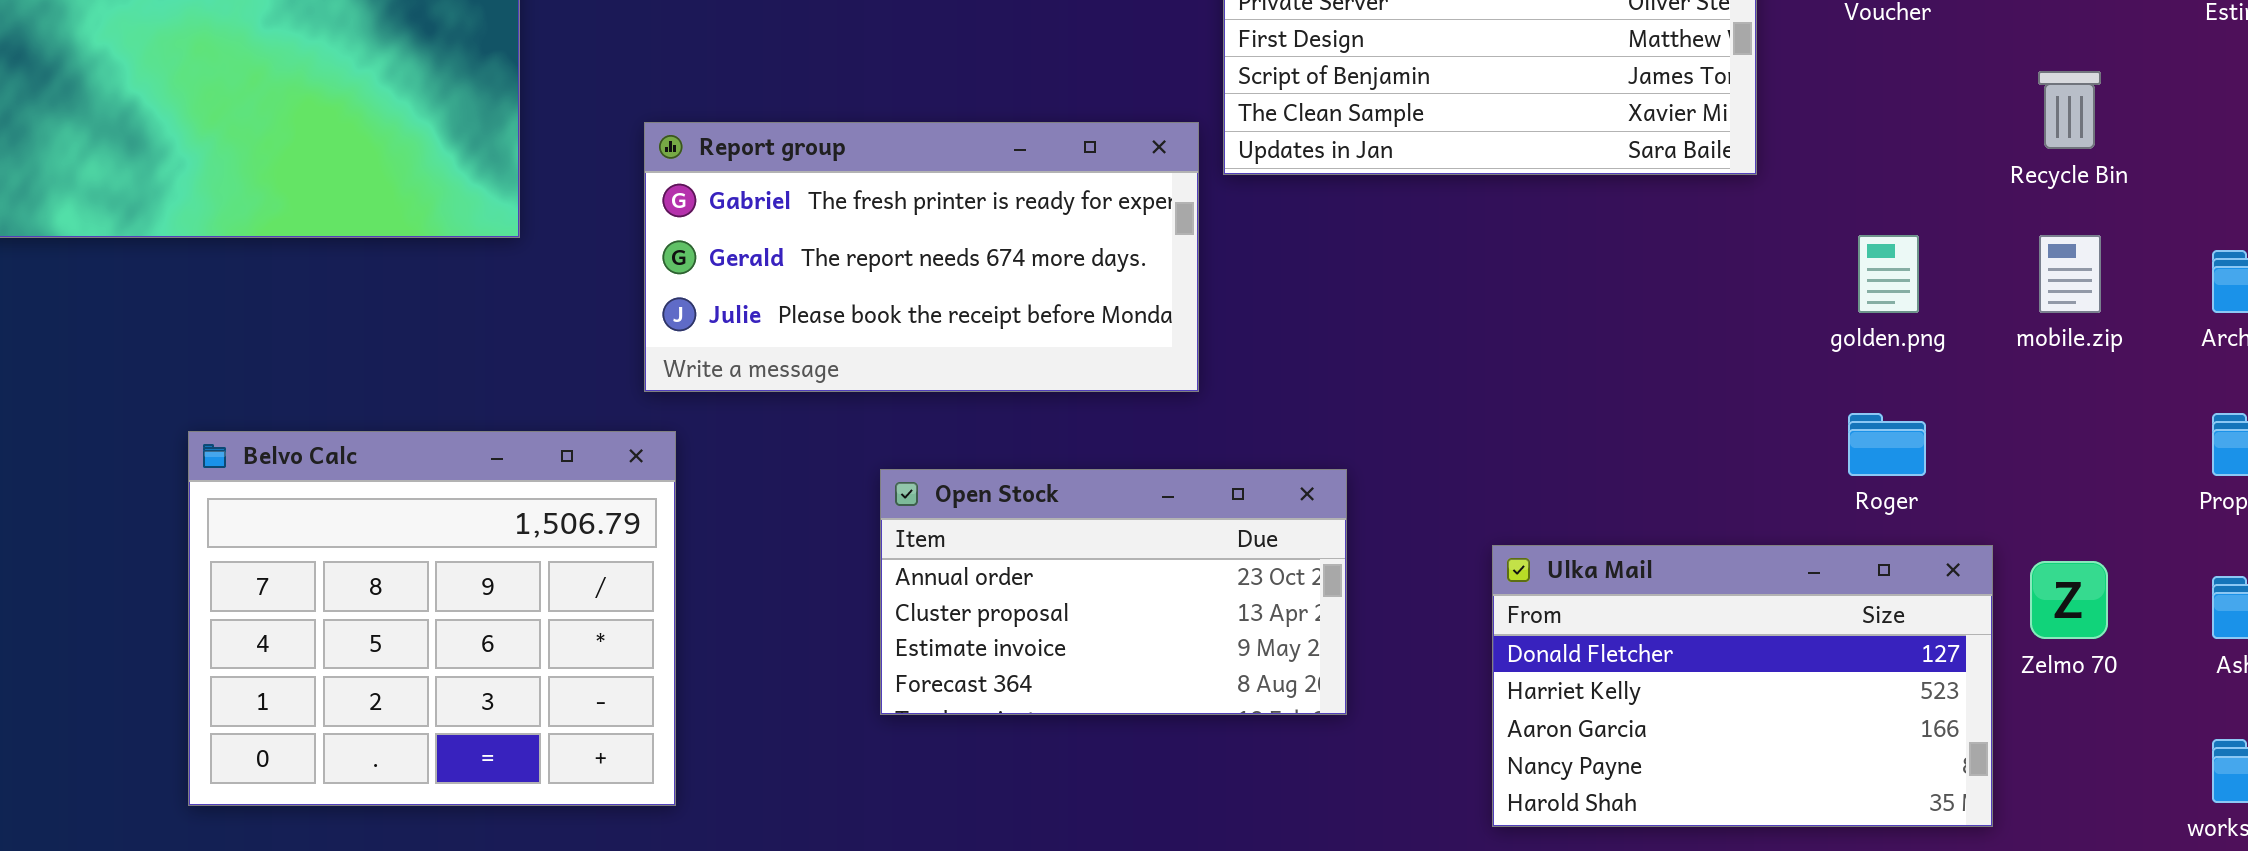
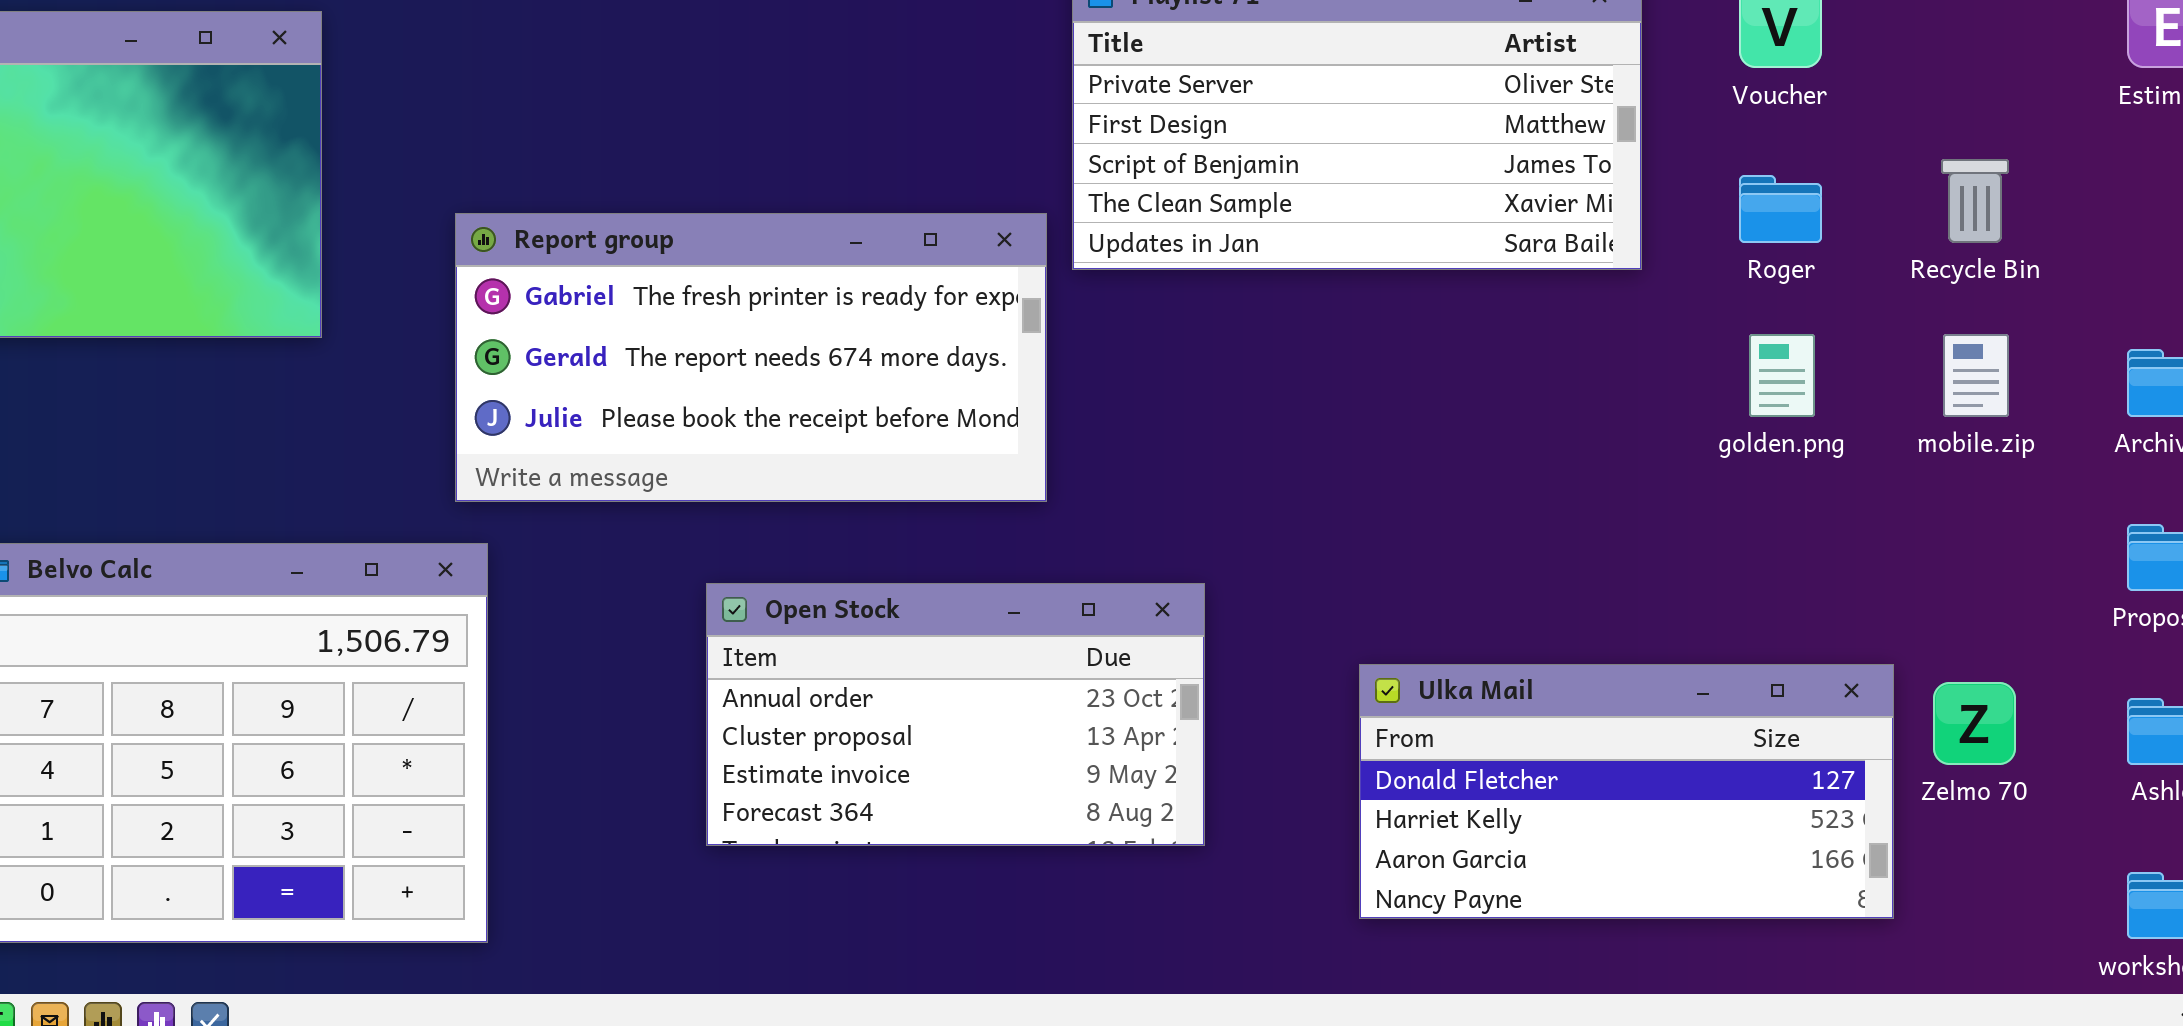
Roger: [1848,413,1926,476] -> [1739,175,1822,243], moved
Ulka Mail: [1492,545,1993,827] -> [1359,664,1894,919], resized

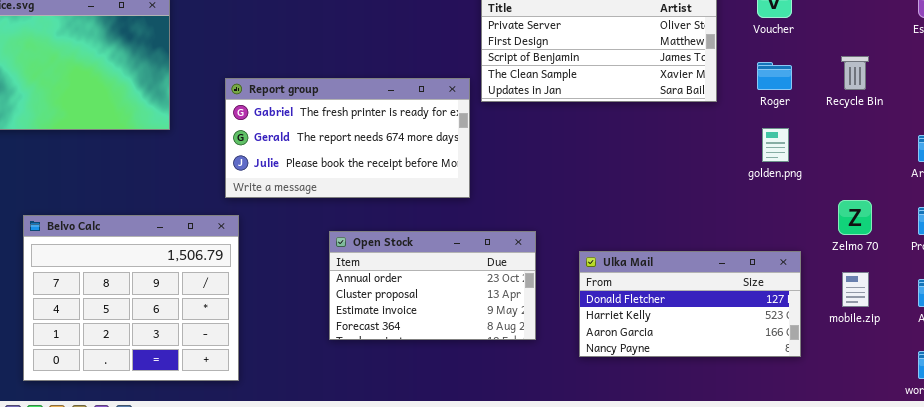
mobile.zip: [1943,334,2009,417] -> [842,272,869,307], moved
Ulka Mail: [1359,664,1894,919] -> [579,251,801,357], moved
Zelmo 70: [1933,682,2016,765] -> [838,200,872,235], moved

